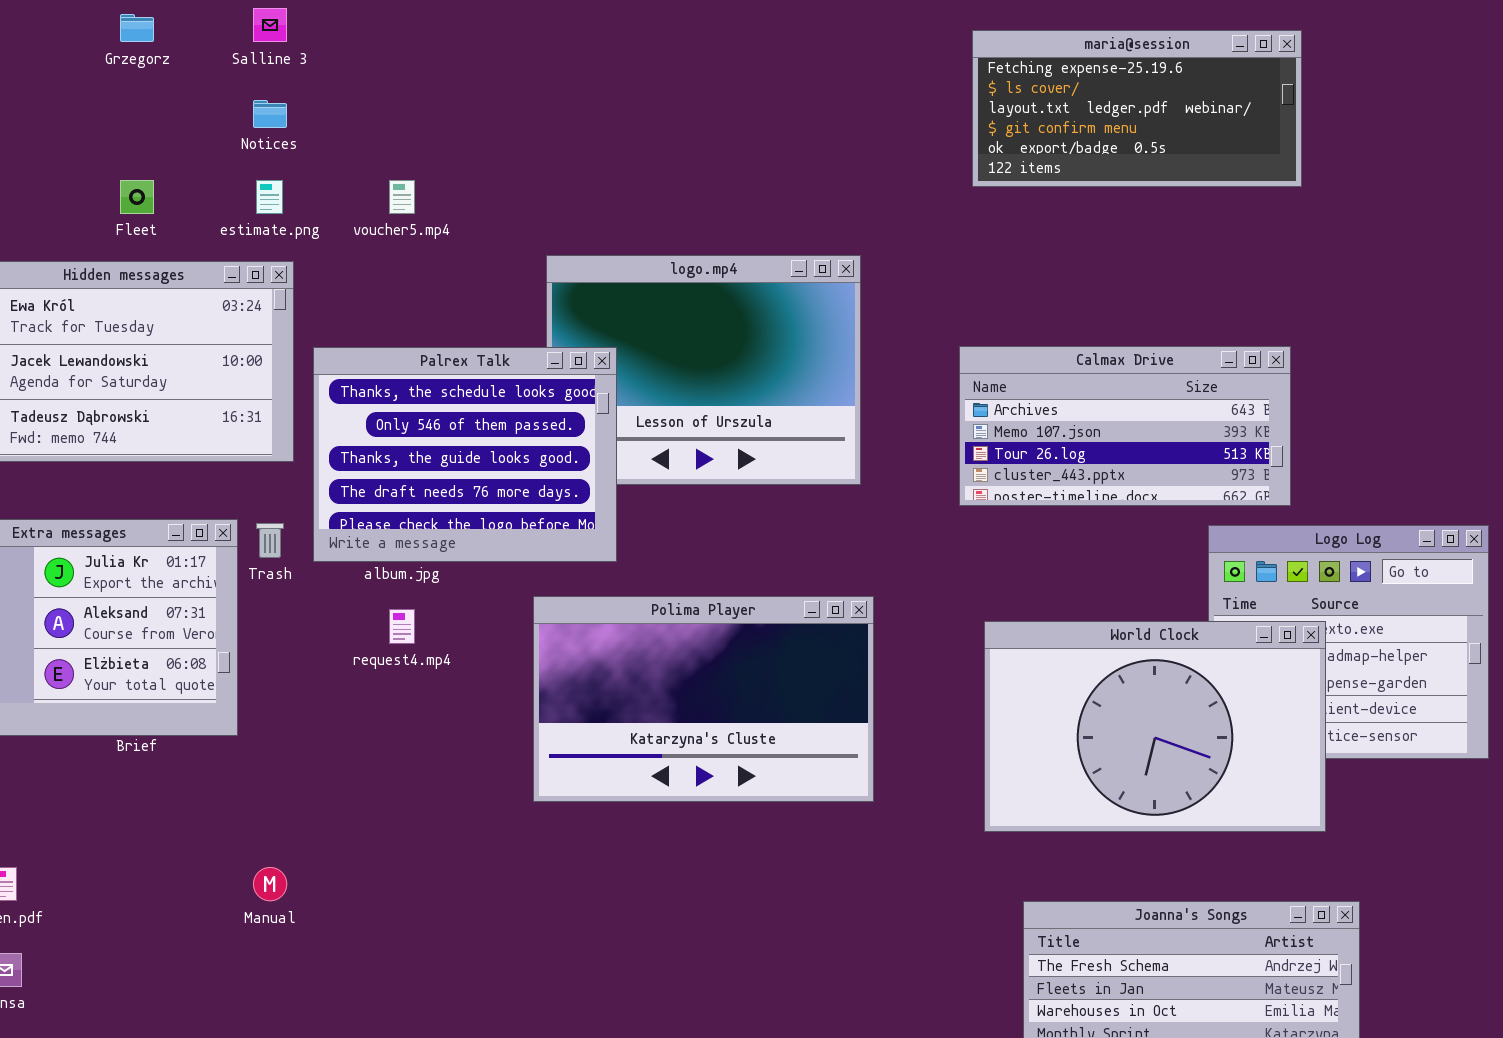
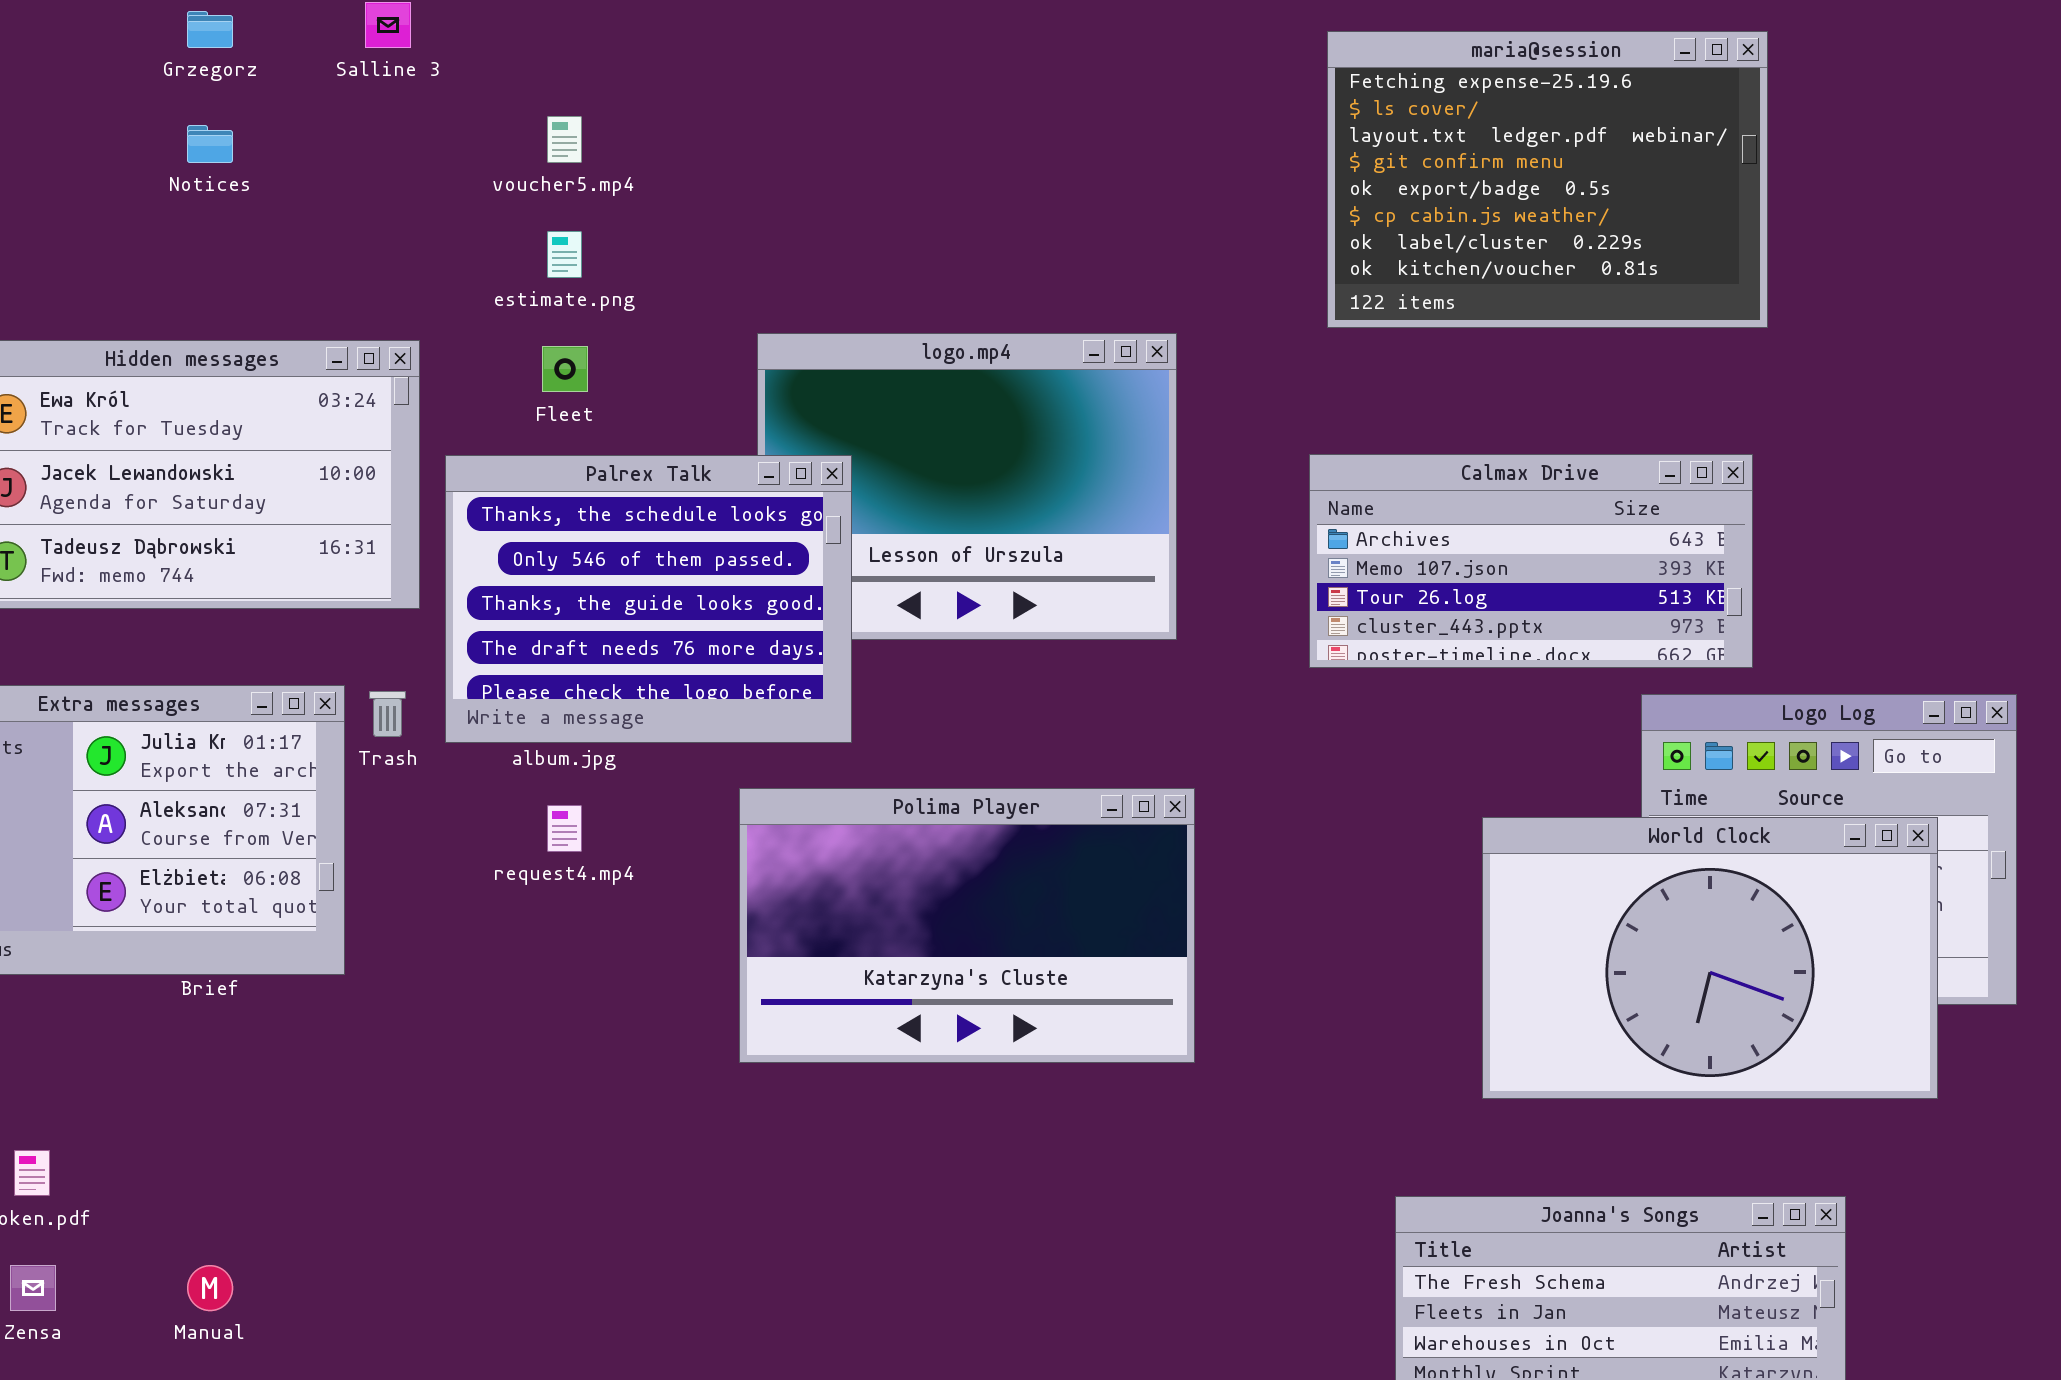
maria@session: [972,30,1302,187] -> [1327,31,1768,328], resized
Notices: [253,100,287,128] -> [187,125,233,163], moved
Fleet: [120,180,154,214] -> [542,346,588,392], moved
estimate.png: [256,180,283,214] -> [547,231,582,278], moved
voucher5.mp4: [389,180,415,214] -> [547,116,582,163], moved
World Clock: [984,621,1326,832] -> [1482,817,1938,1099], moved
Manual: [253,867,287,901] -> [187,1265,233,1311], moved

